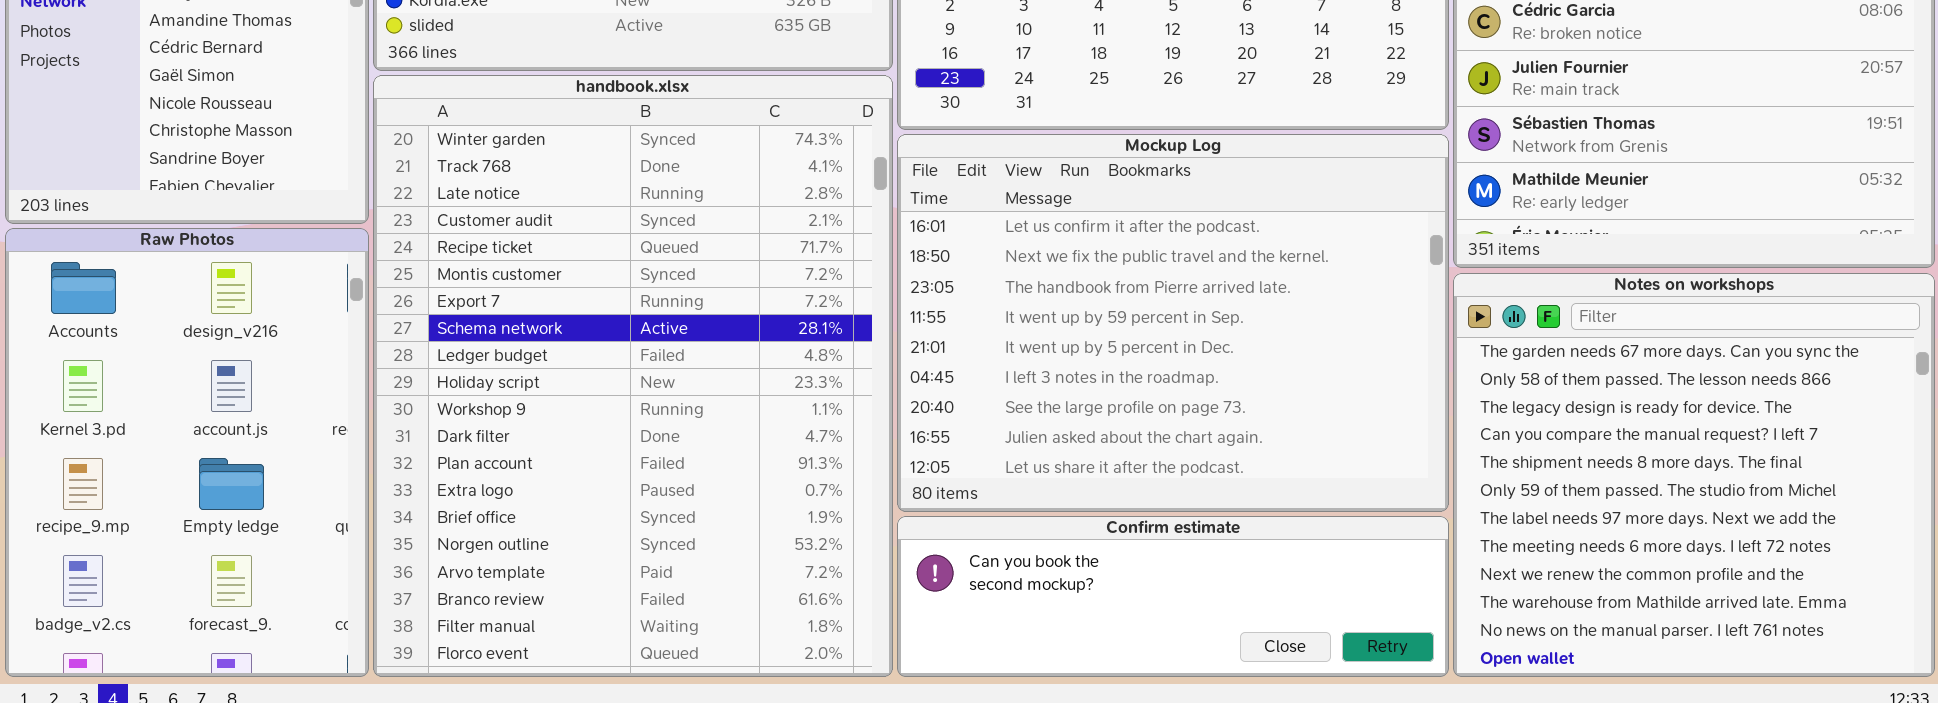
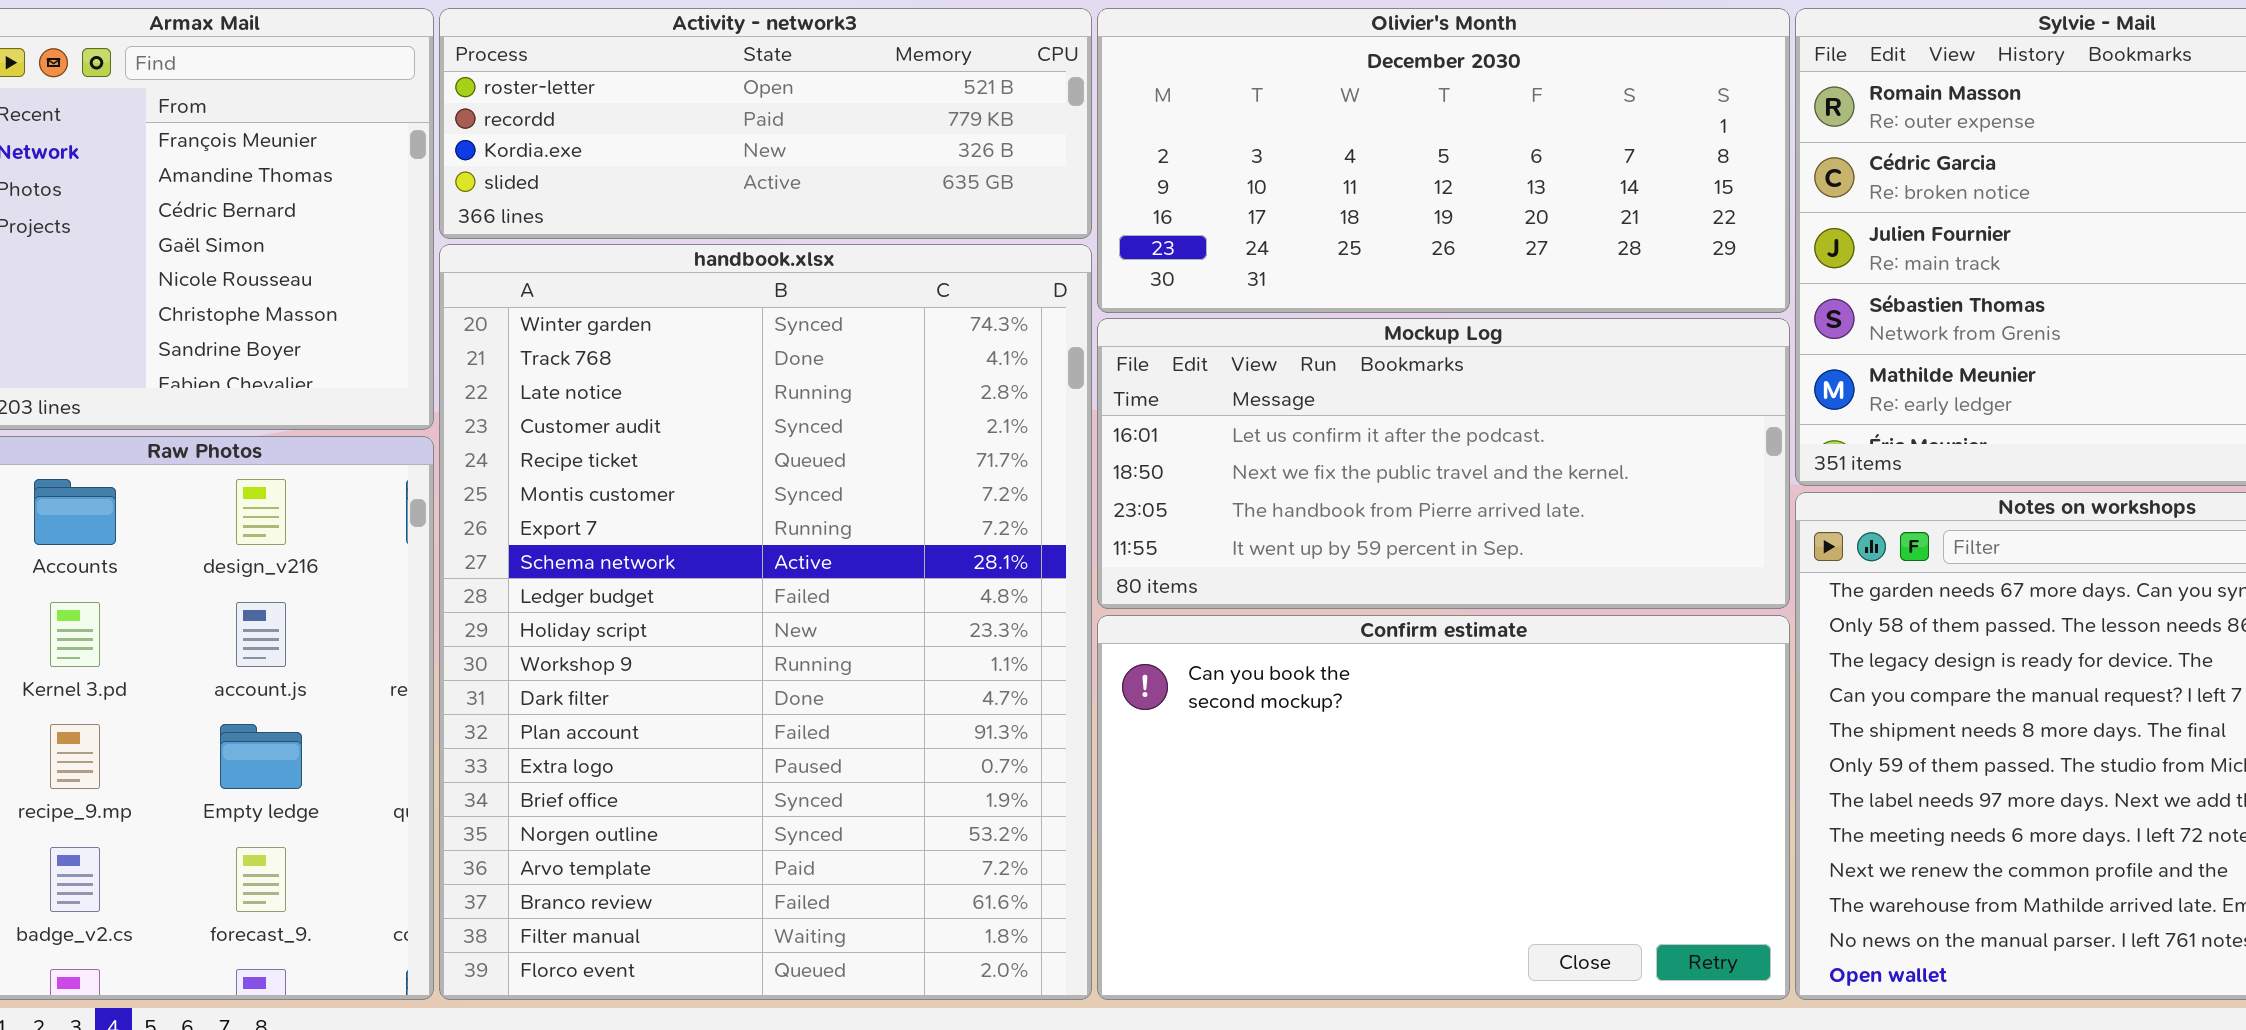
Mockup Log: [897,134,1449,512] -> [1097,318,1790,609], resized
Confirm estimate: [897,516,1449,677] -> [1097,615,1790,1000], resized

